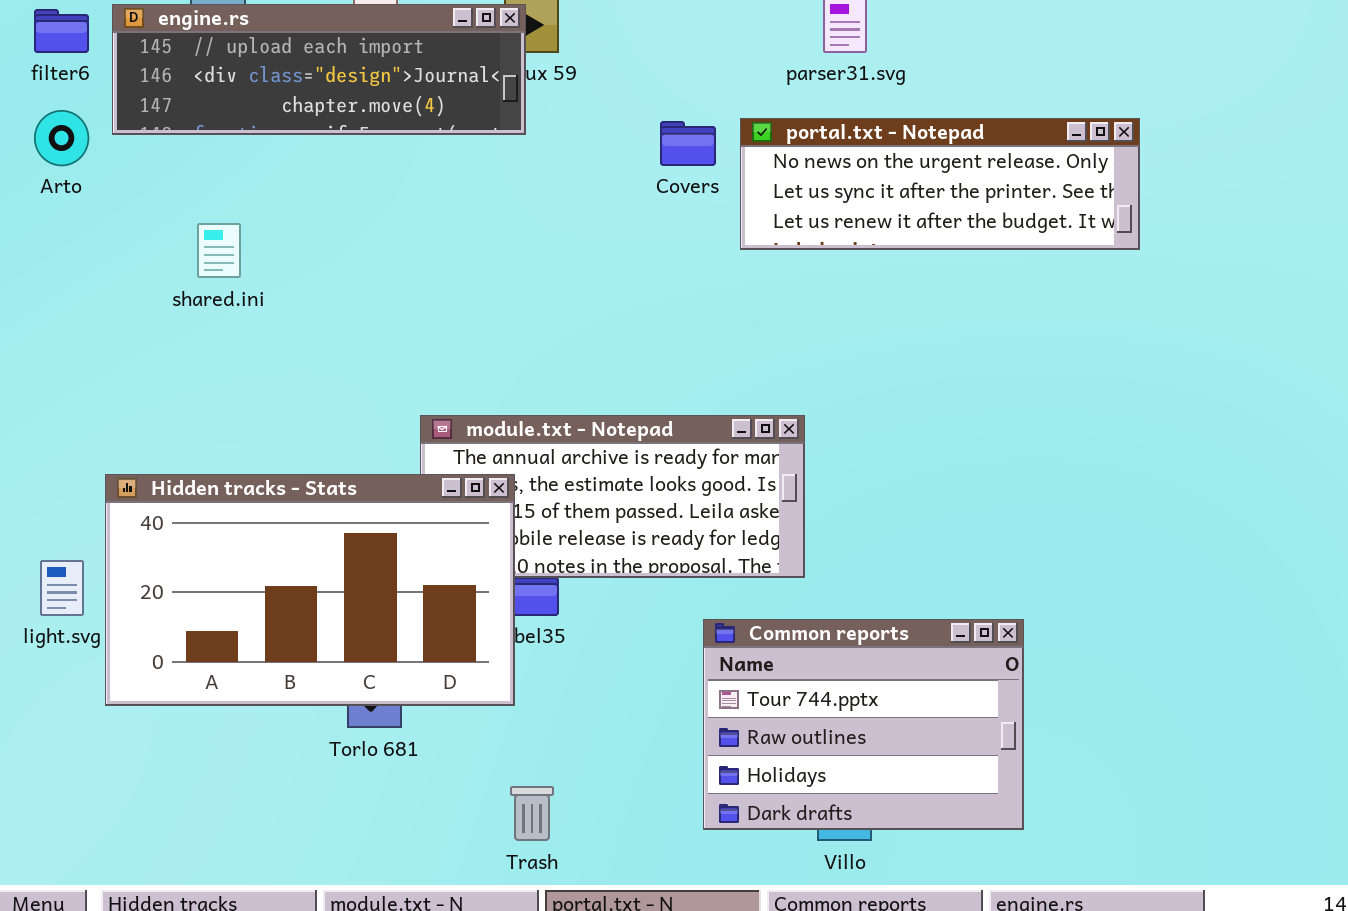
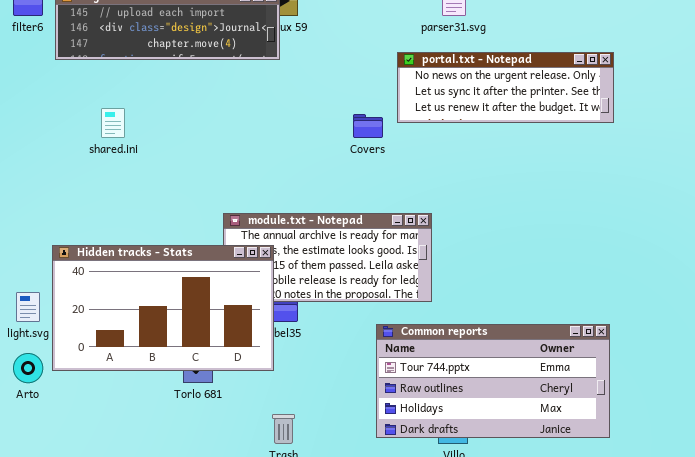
Arto: [34,110,89,166] -> [13,353,43,383], moved
Covers: [660,121,716,166] -> [353,114,383,138], moved
Common reports: [703,619,1024,830] -> [376,324,610,438], resized

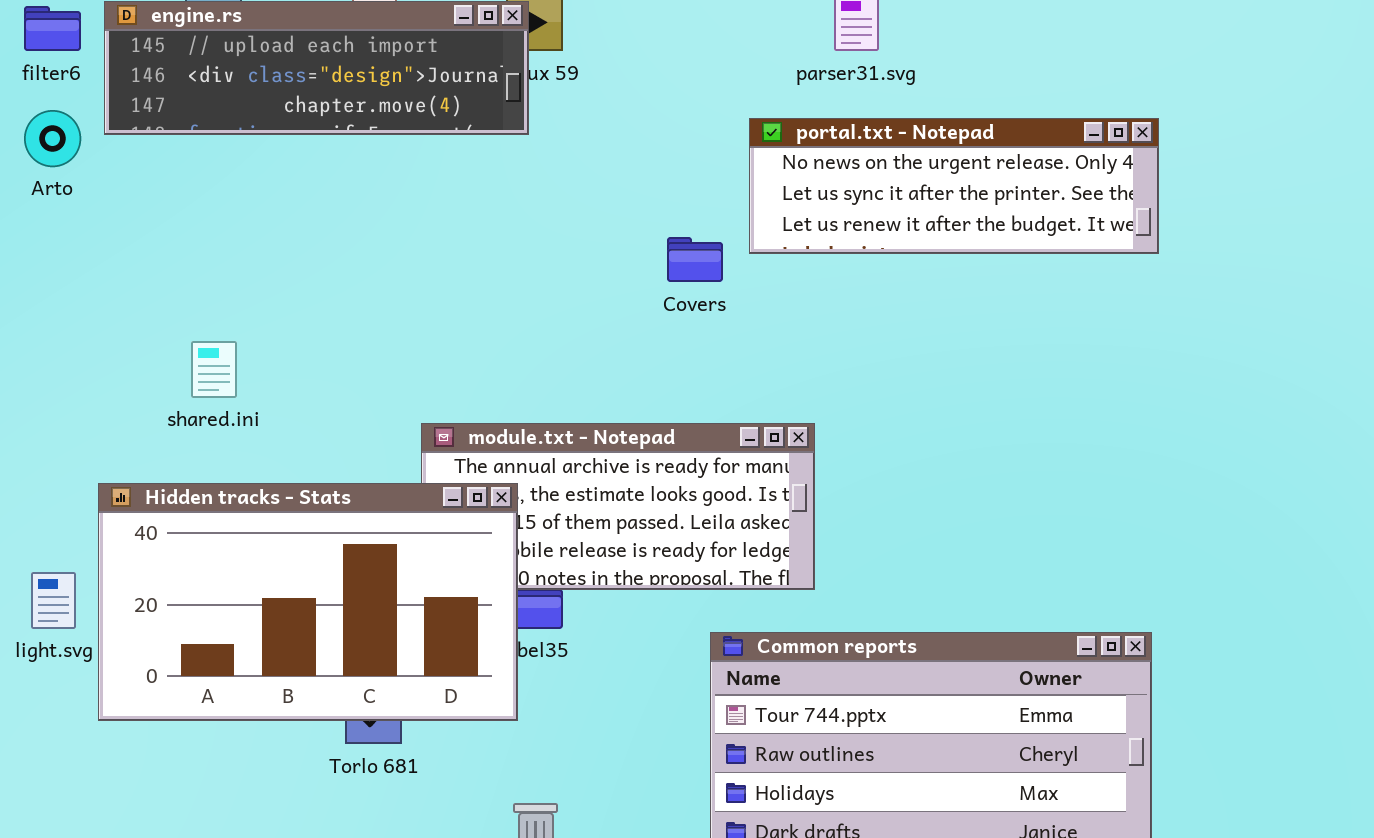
shared.ini: [101,108,125,138] -> [191,341,237,398], moved
Arto: [13,353,43,383] -> [24,110,81,167], moved

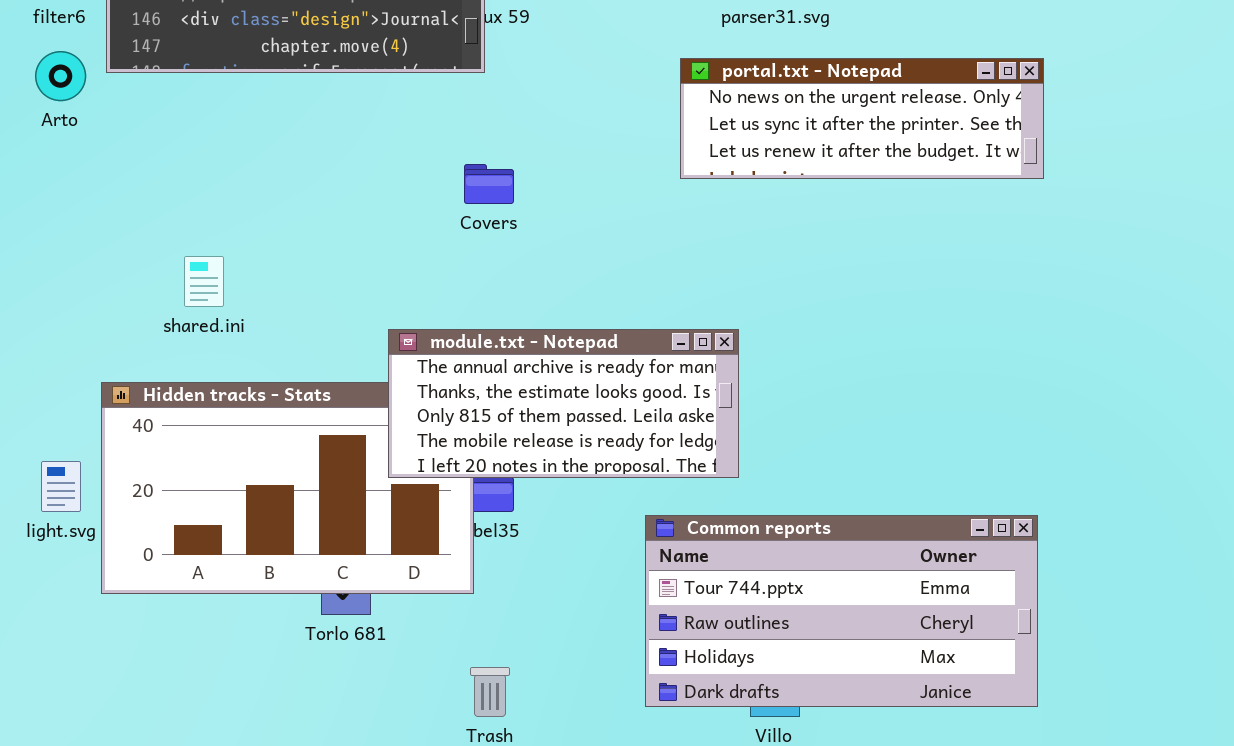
Covers: [667,237,723,282] -> [464,164,514,204], moved
module.txt - Notepad: [421,423,815,590] -> [388,329,739,478], raised

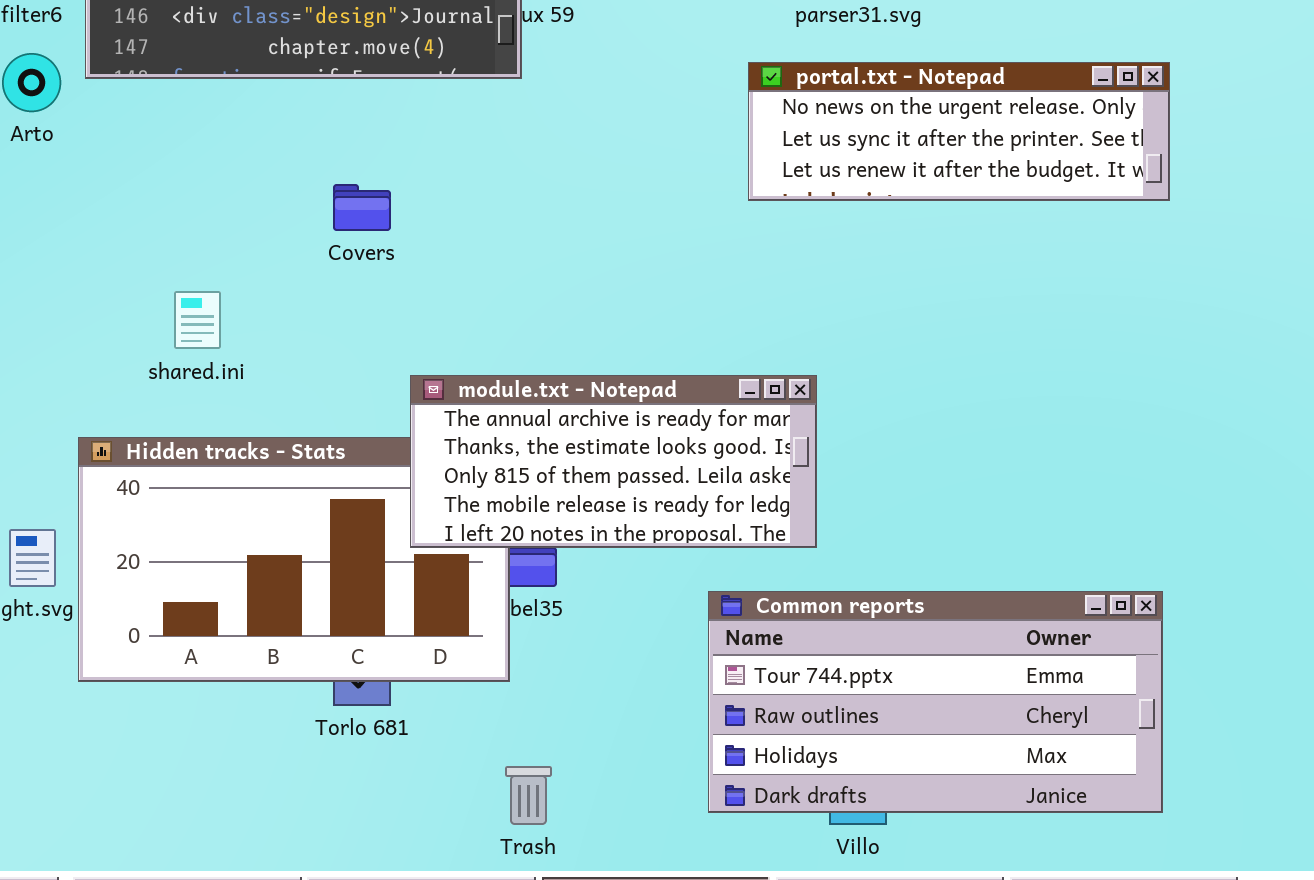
Covers: [464,164,514,204] -> [333,184,391,231], moved

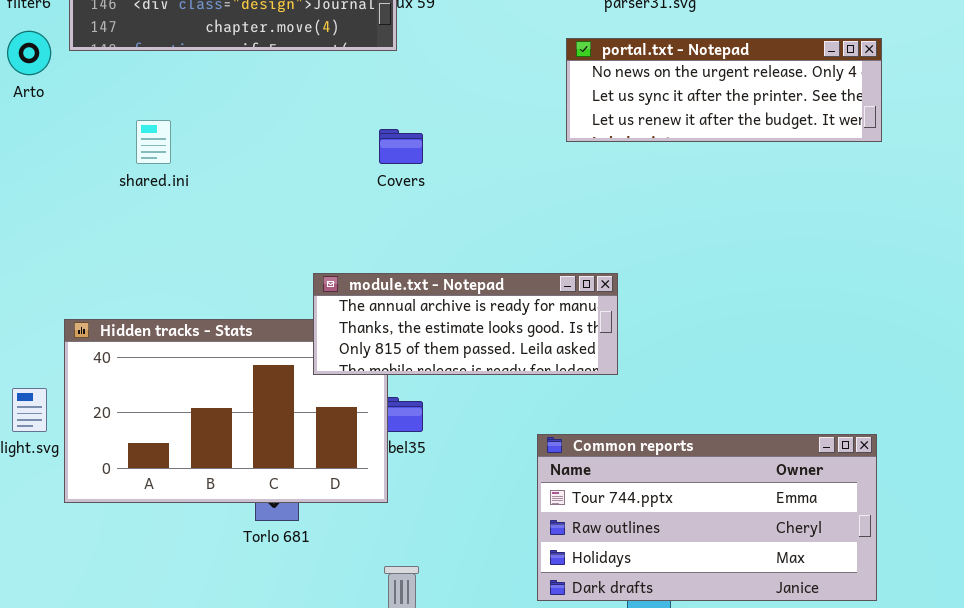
Covers: [333,184,391,231] -> [379,129,423,164], moved
shared.ini: [174,291,221,349] -> [136,120,171,164], moved
module.txt - Notepad: [410,375,817,548] -> [313,273,618,375], resized

